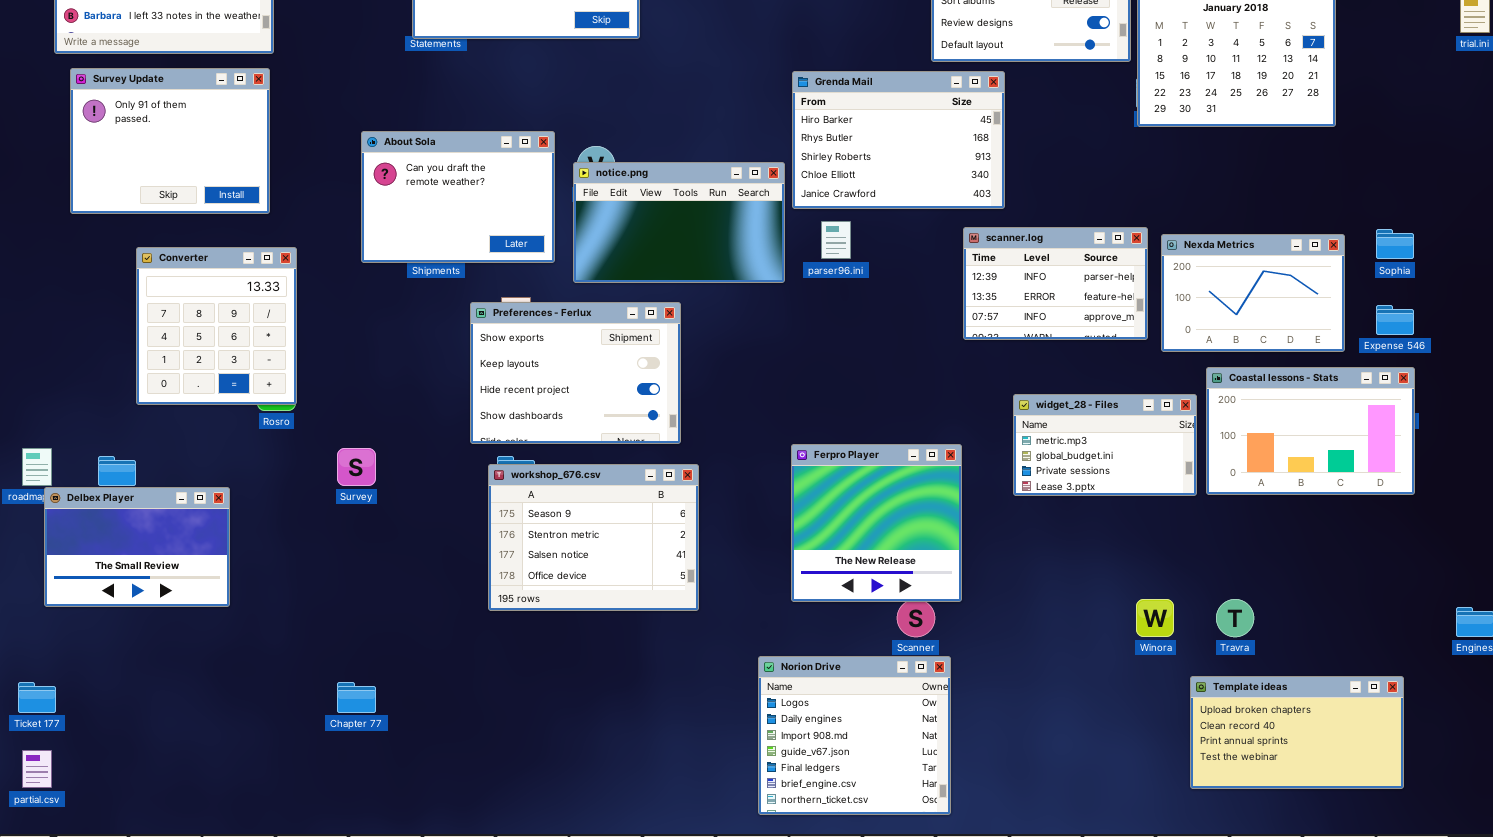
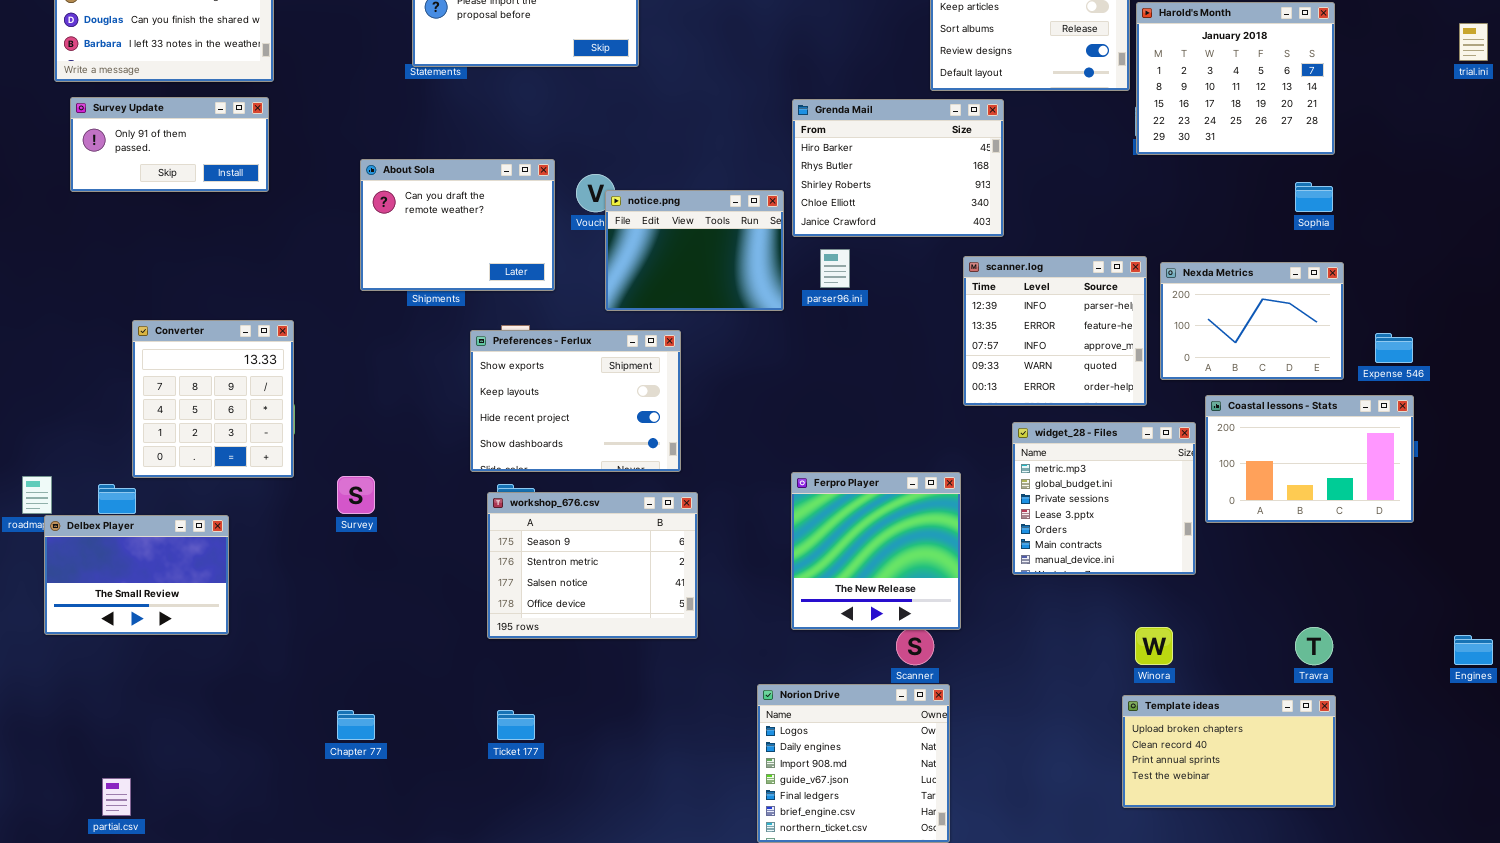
Survey Update: [70,68,270,214] -> [70,97,269,192], resized
notice.png: [573,162,785,283] -> [605,190,784,311], resized
scanner.log: [963,227,1148,340] -> [963,256,1147,406], resized
Sophia: [1376,229,1414,259] -> [1295,182,1333,212], moved
Converter: [136,247,297,405] -> [132,320,294,478], moved
widget_28 - Files: [1013,394,1197,496] -> [1012,422,1196,575], resized
Travra: [1216,599,1254,637] -> [1295,627,1333,665], moved
Template ideas: [1190,676,1404,789] -> [1122,695,1336,808], moved
Ticket 177: [18,682,56,713] -> [497,710,535,740], moved
partial.csv: [22,750,52,788] -> [102,778,131,816], moved

